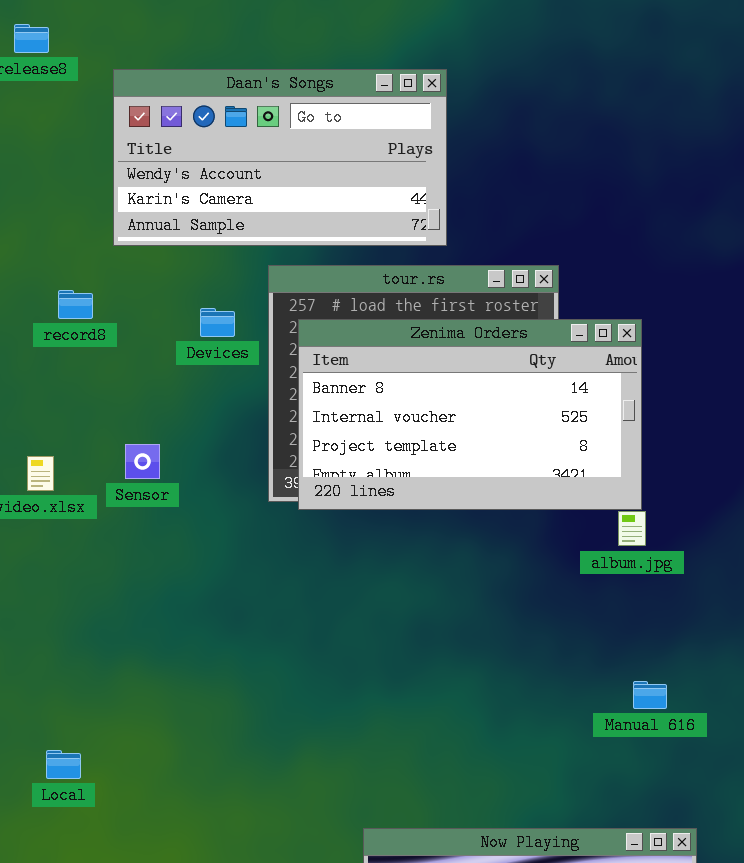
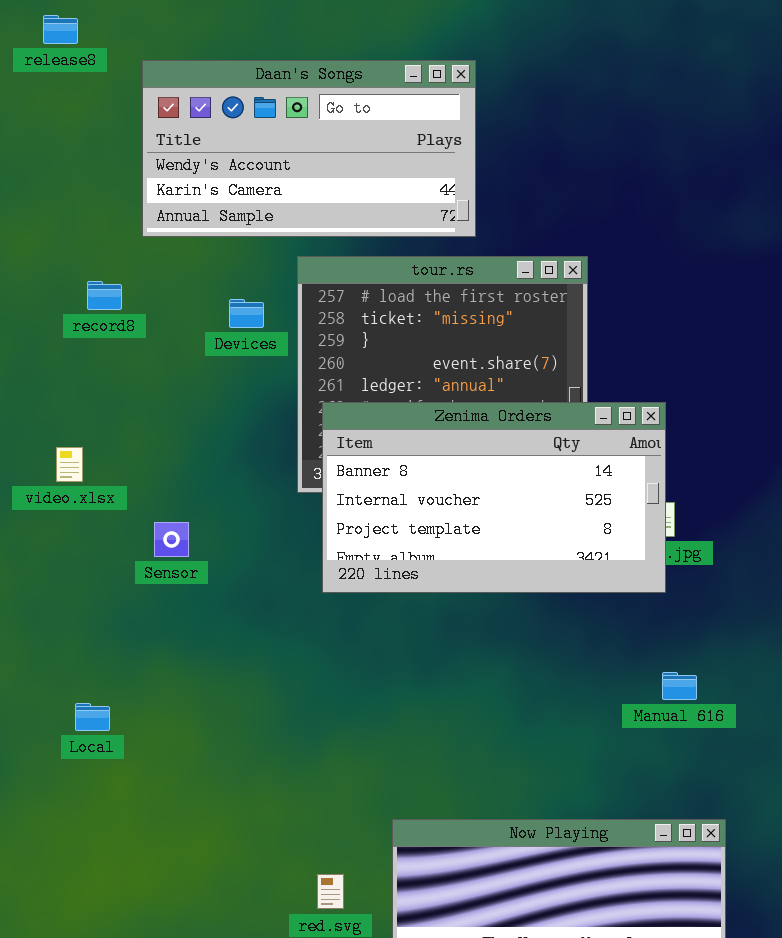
Zenima Orders: [298,319,642,510] -> [322,402,666,593], moved
Sensor: [125,444,160,479] -> [154,522,189,557], moved
Local: [46,750,81,779] -> [75,703,110,731], moved

